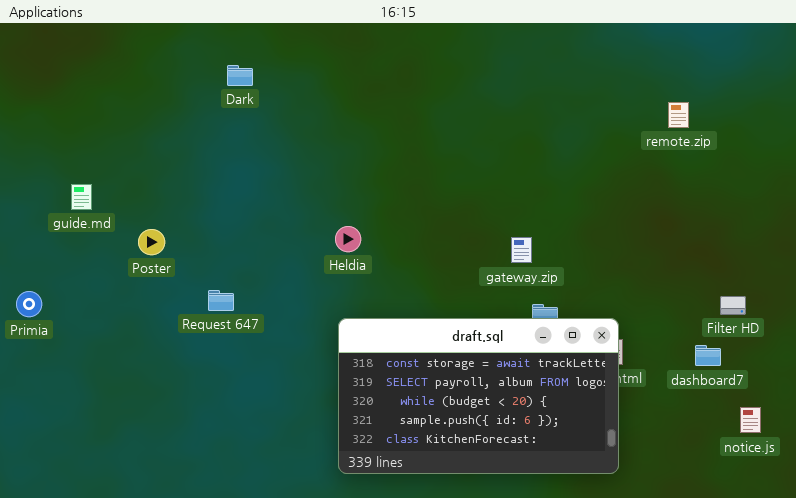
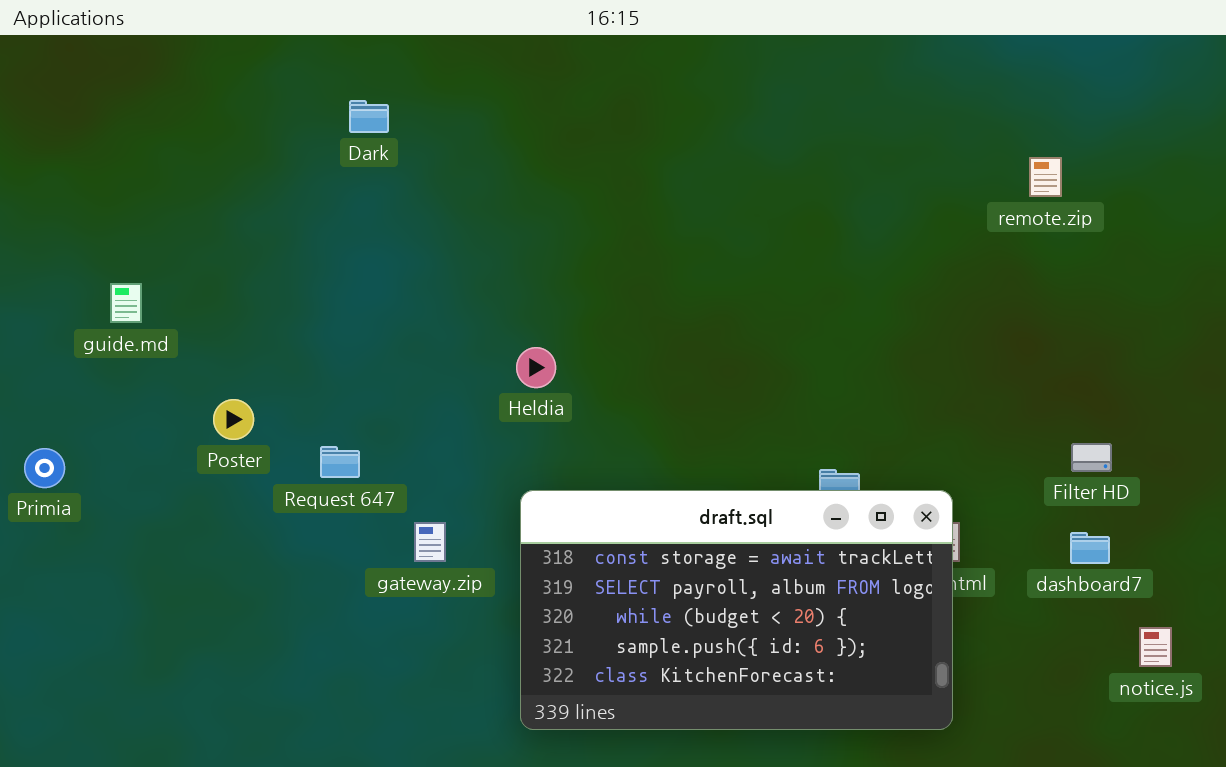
Poster: [138,229,165,255] -> [213,399,254,440], moved
gateway.zip: [511,237,532,263] -> [414,522,446,562], moved
Filter HD: [720,296,746,315] -> [1071,443,1112,472], moved

